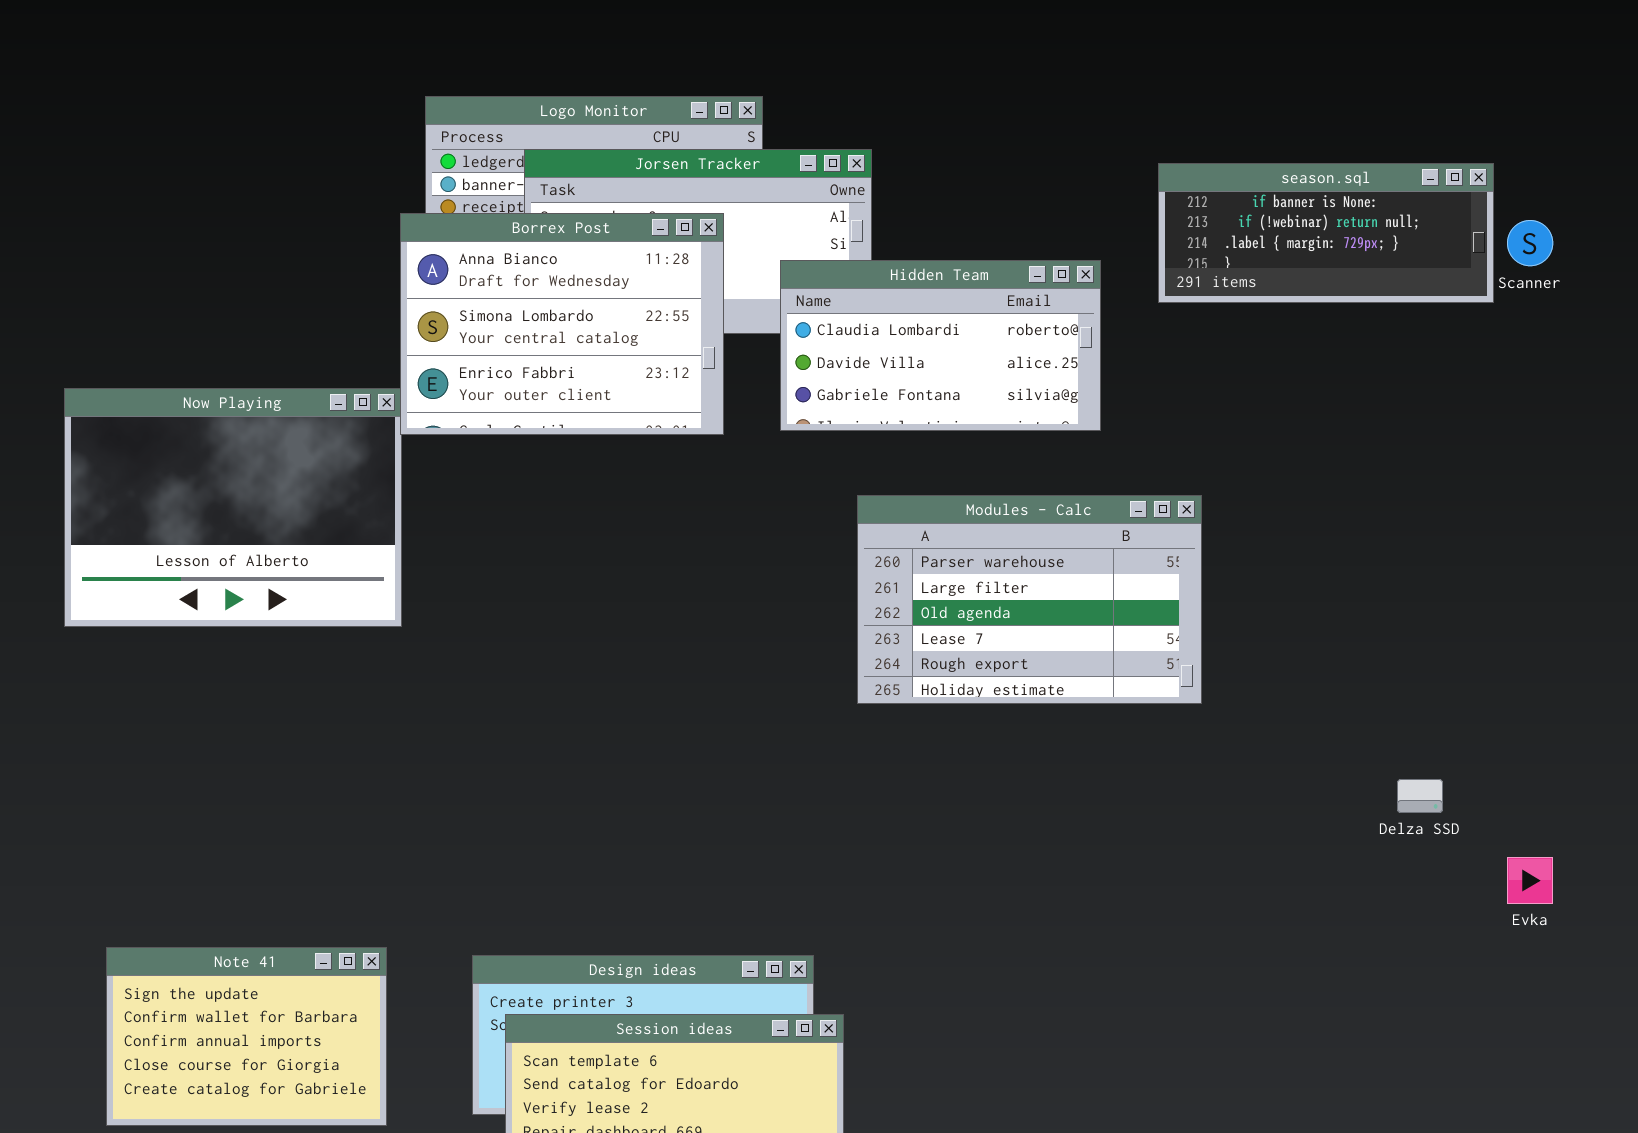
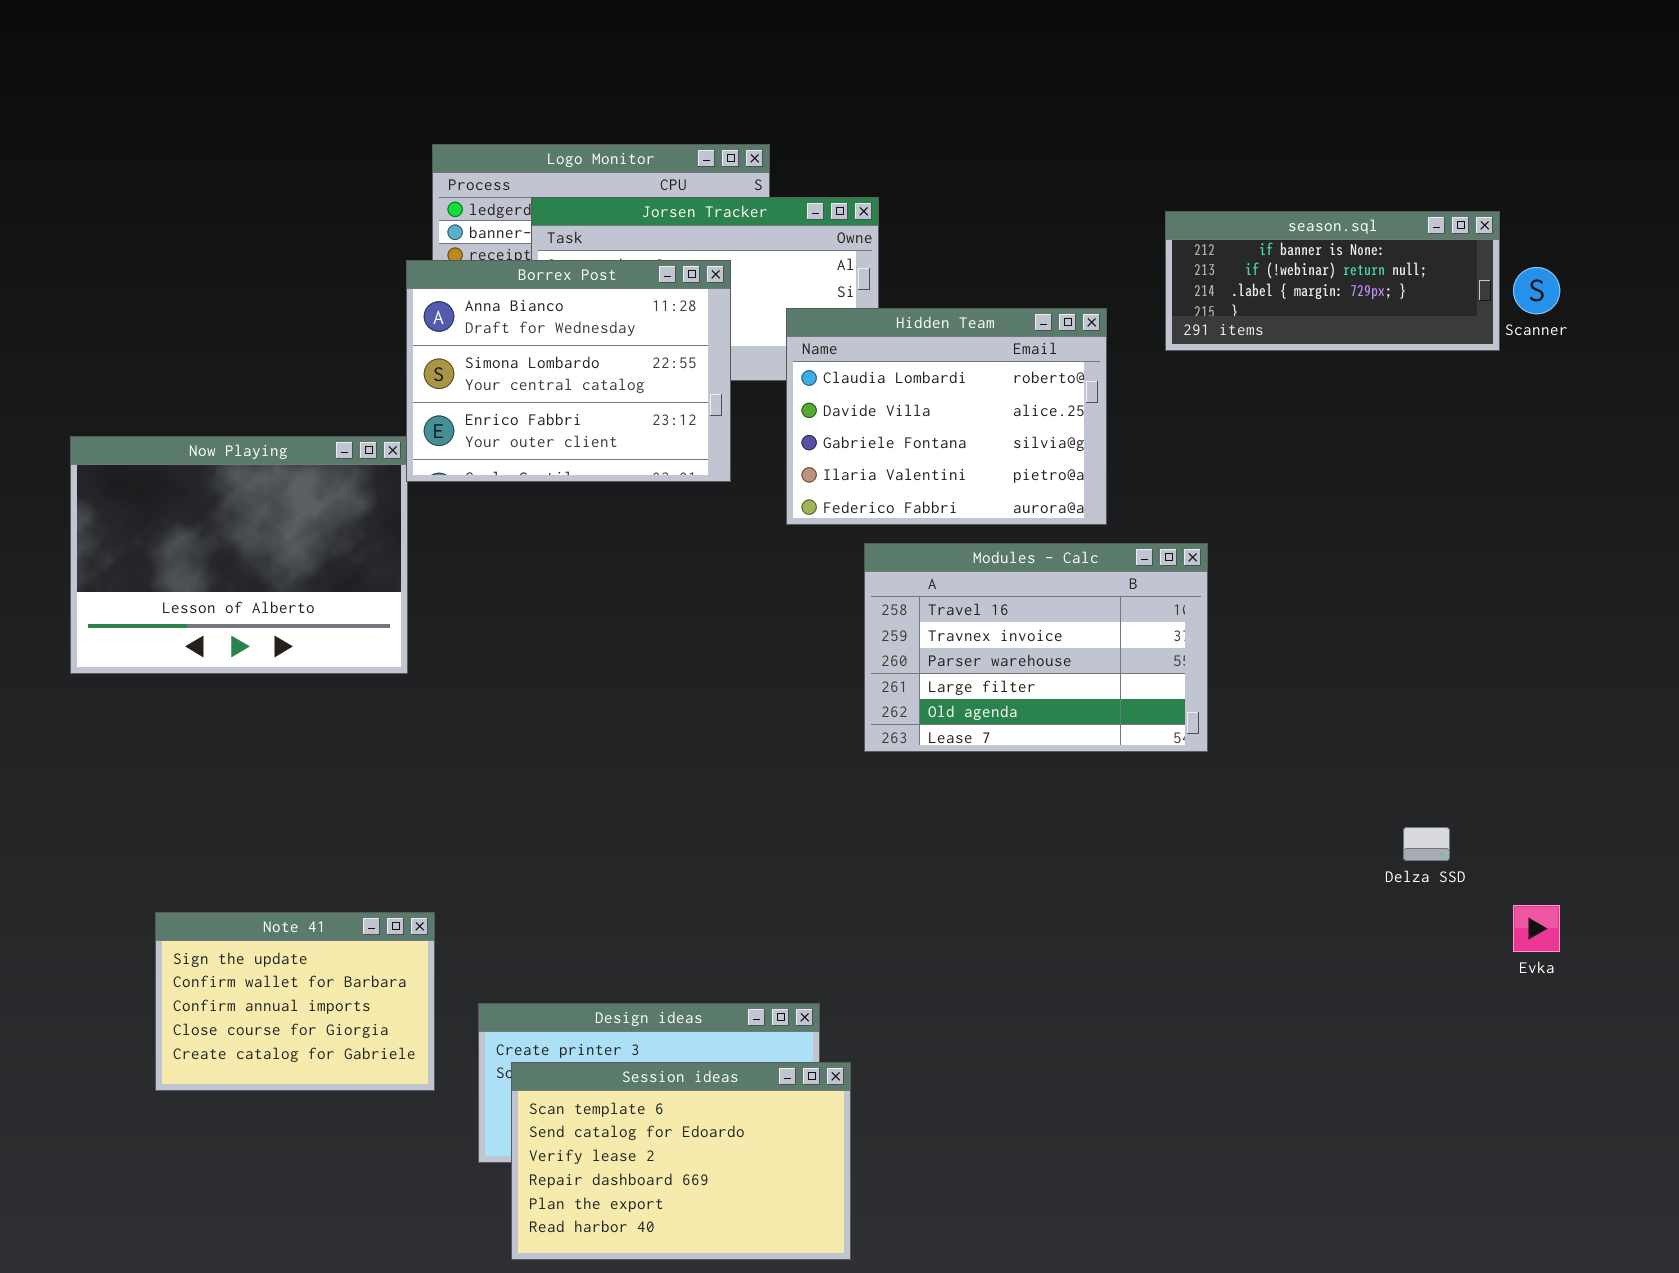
Hidden Team: [780,260,1101,431] -> [786,308,1107,525], resized
Modules - Calc: [857,495,1202,704] -> [864,543,1208,752], scrolled up 2 rows
Note 41: [106,947,387,1126] -> [155,912,435,1091], moved

